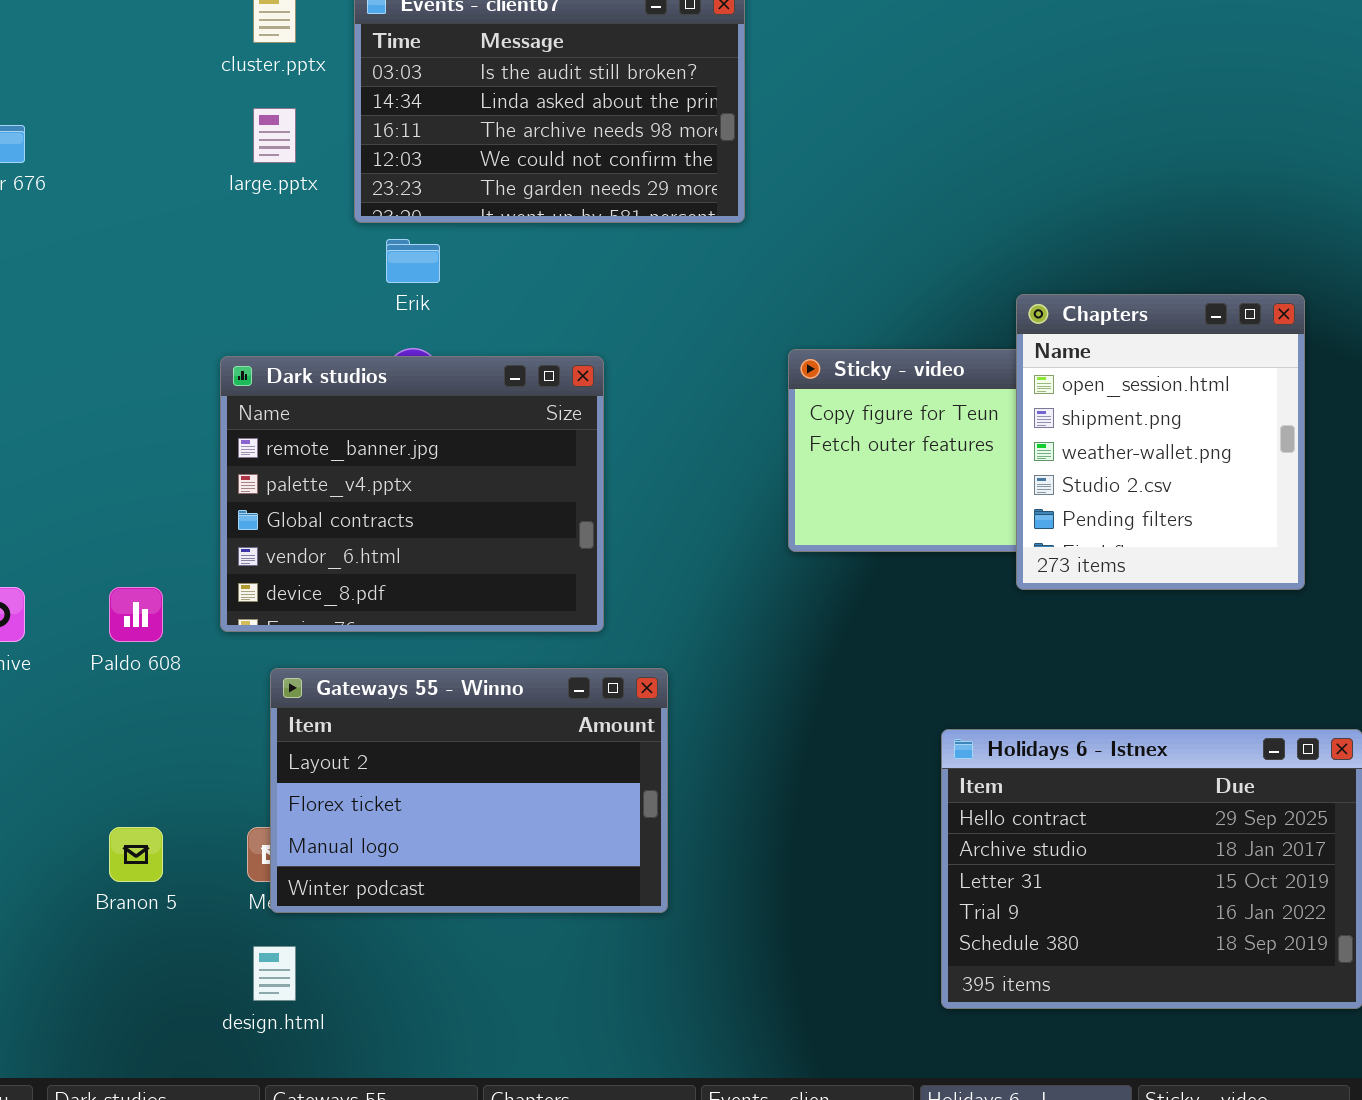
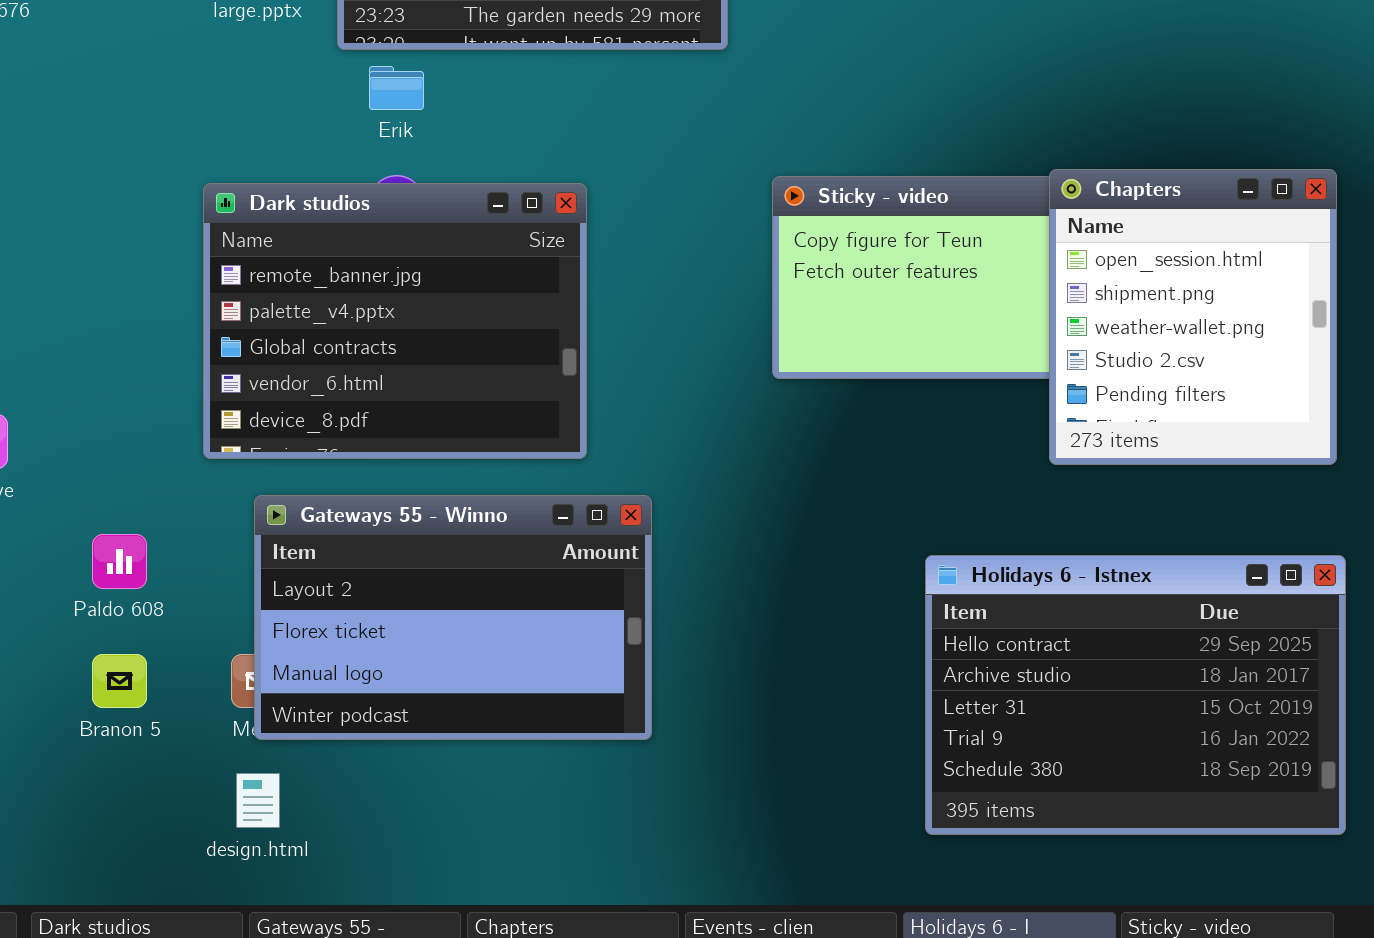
Chapters: [1016,294,1305,590] -> [1049,169,1337,465], moved
Paldo 608: [109,587,163,642] -> [92,534,147,589], moved

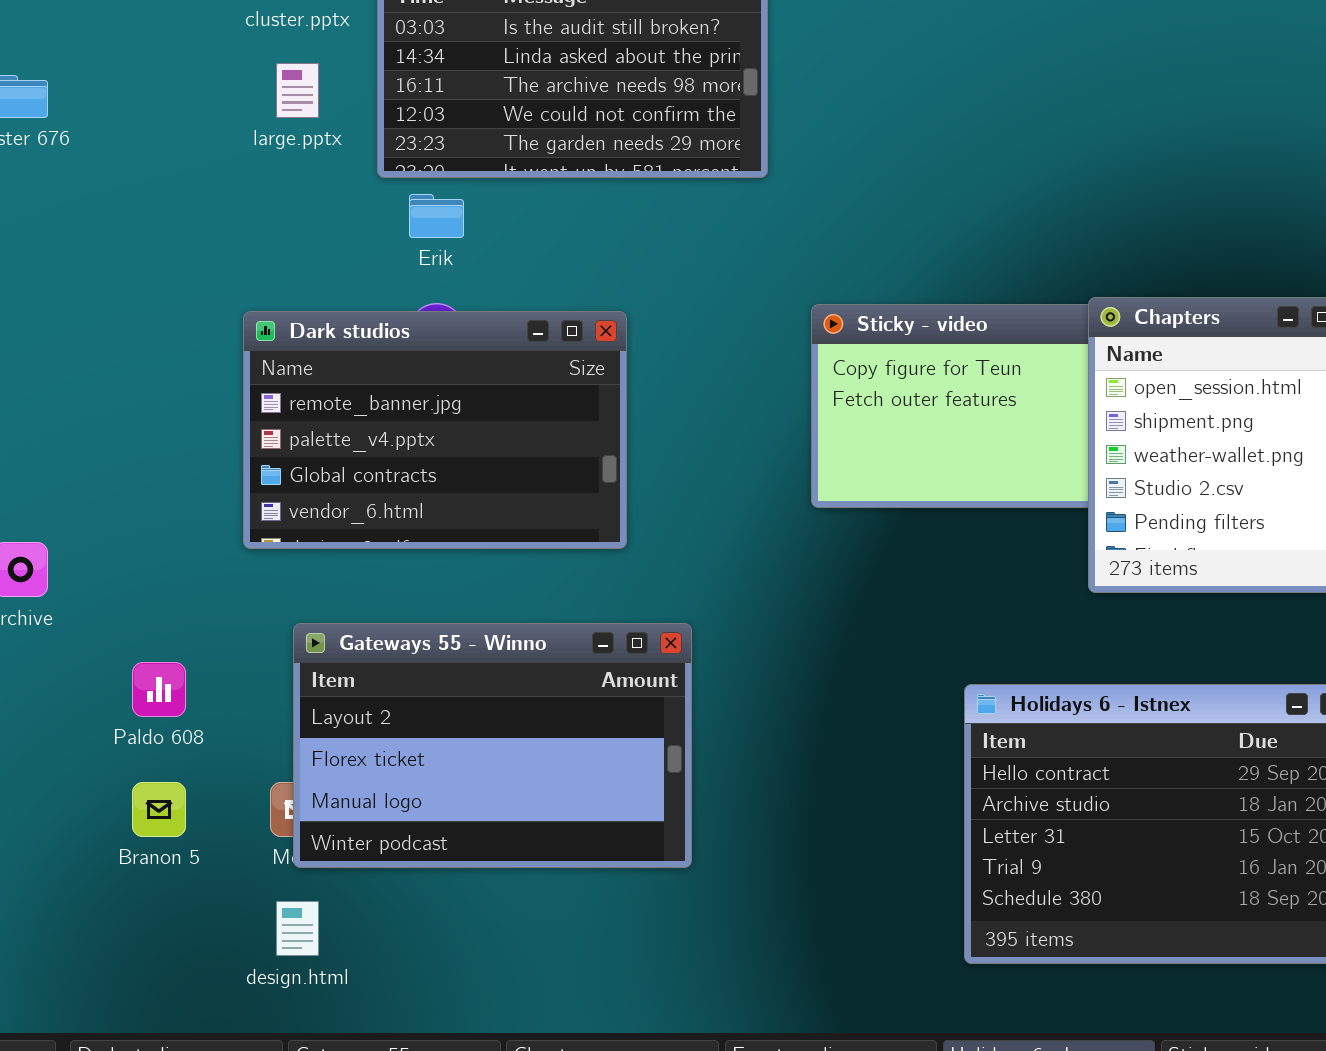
Dark studios: [203,183,587,459] -> [243,311,627,549], resized

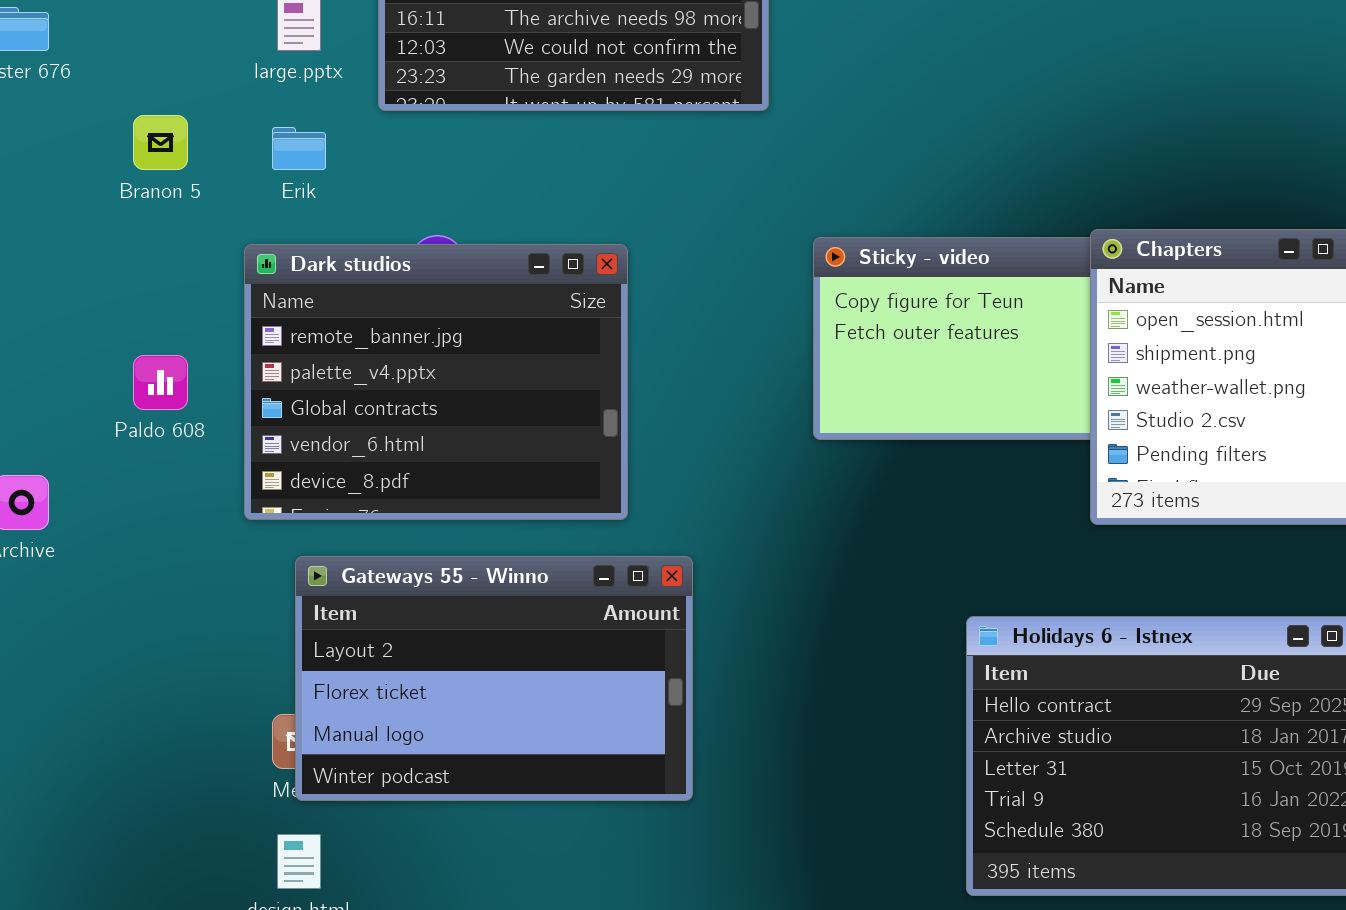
Erik: [409,194,464,238] -> [272,127,326,170], moved
Dark studios: [243,311,627,549] -> [244,244,628,520], resized
Paldo 608: [132,662,186,717] -> [133,355,188,410], moved
Branon 5: [132,782,186,837] -> [133,115,188,170], moved

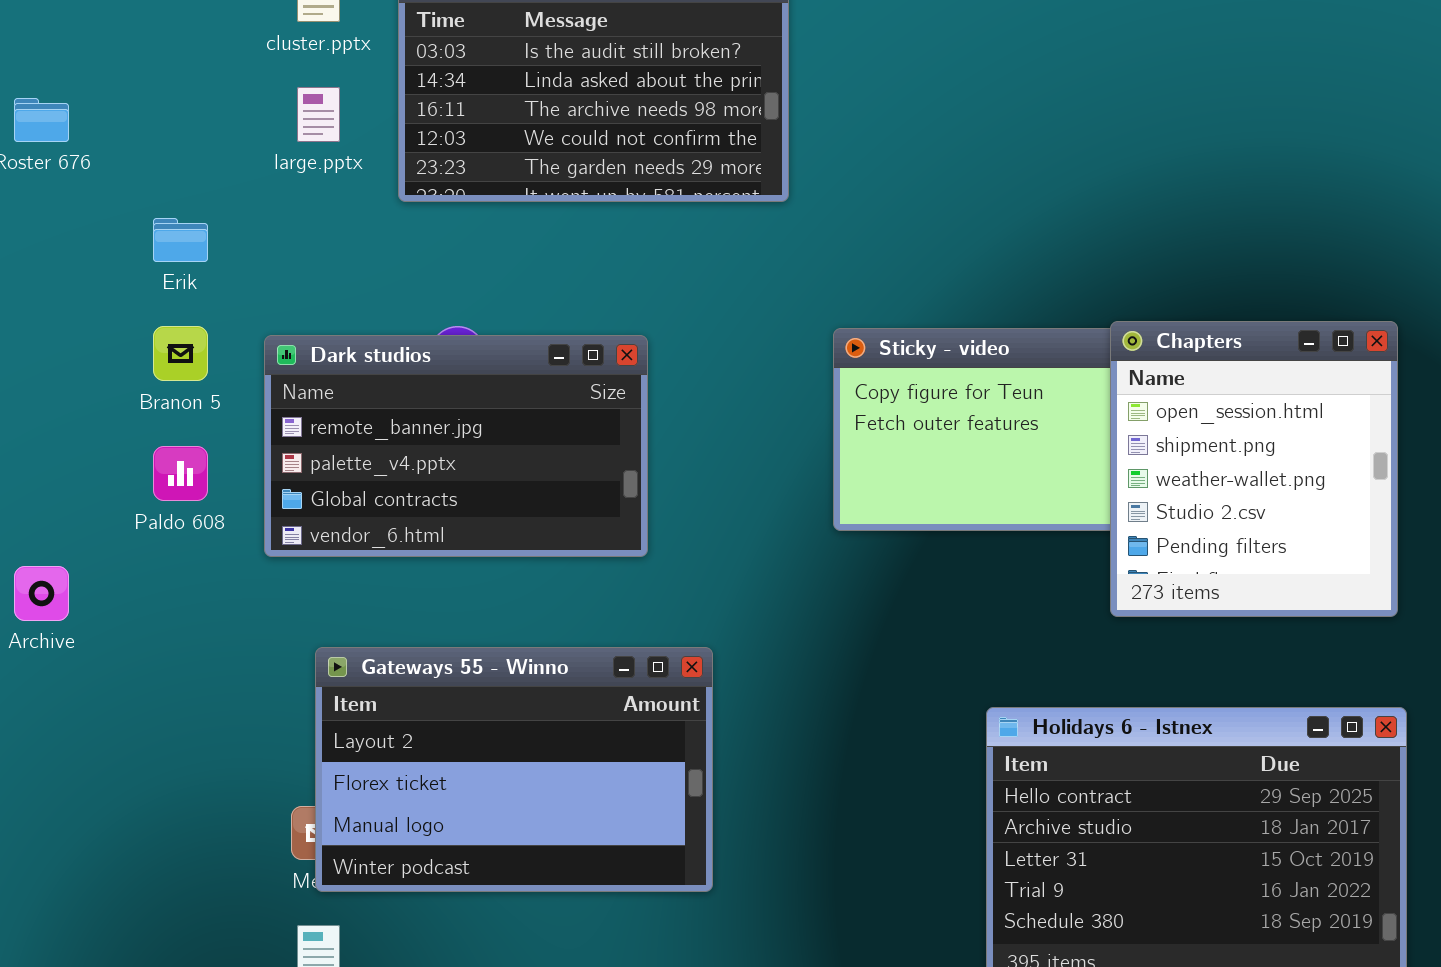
Branon 5: [133,115,188,170] -> [153,326,208,381], moved
Erik: [272,127,326,170] -> [153,218,208,262], moved
Dark studios: [244,244,628,520] -> [264,335,648,557], resized

